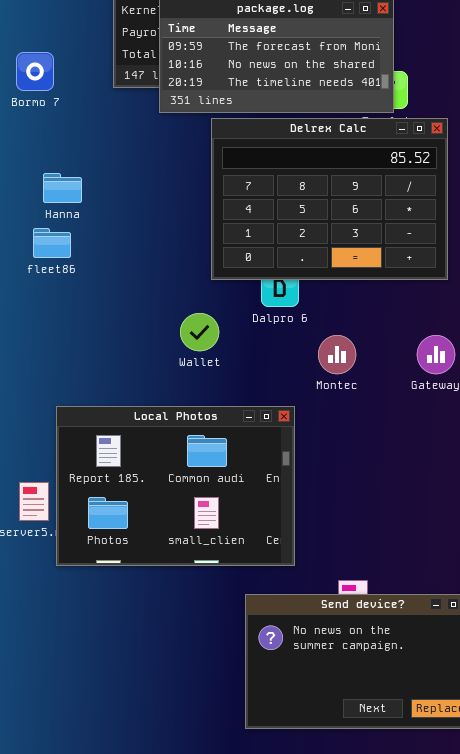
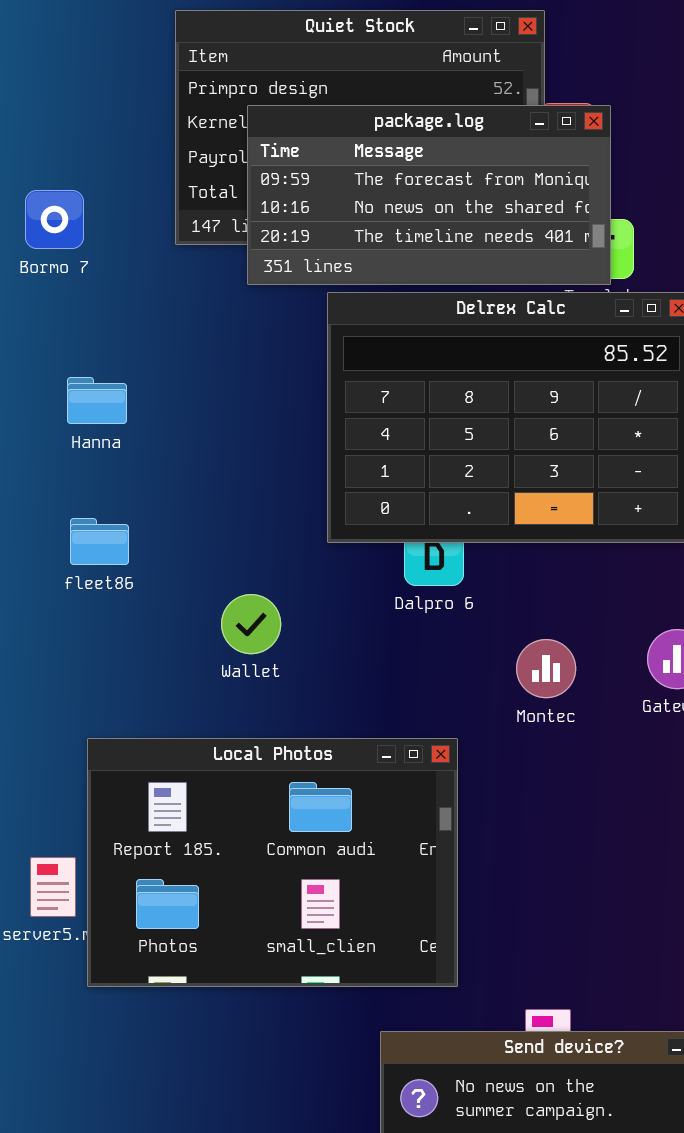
fleet86: [33,228,71,258] -> [70,518,129,565], moved
Wallet: [180,313,219,351] -> [221,594,281,654], moved
Montec: [318,335,356,374] -> [516,639,576,698], moved

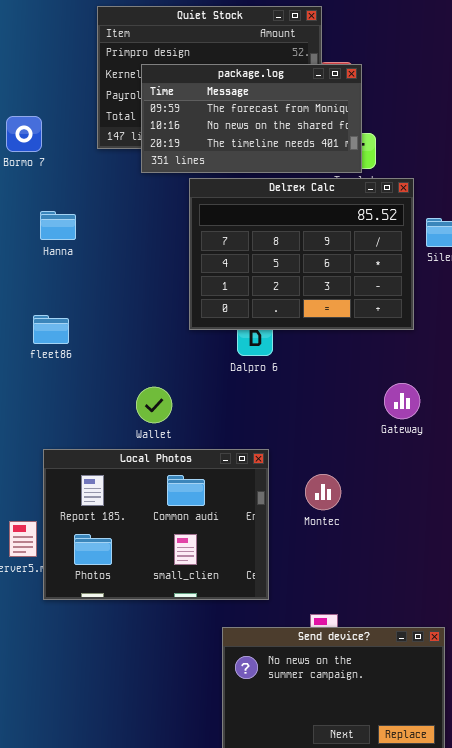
Hanna: [67,377,127,424] -> [40,211,76,240], moved
Wallet: [221,594,281,654] -> [136,387,172,423], moved
Montec: [516,639,576,698] -> [305,474,341,510], moved

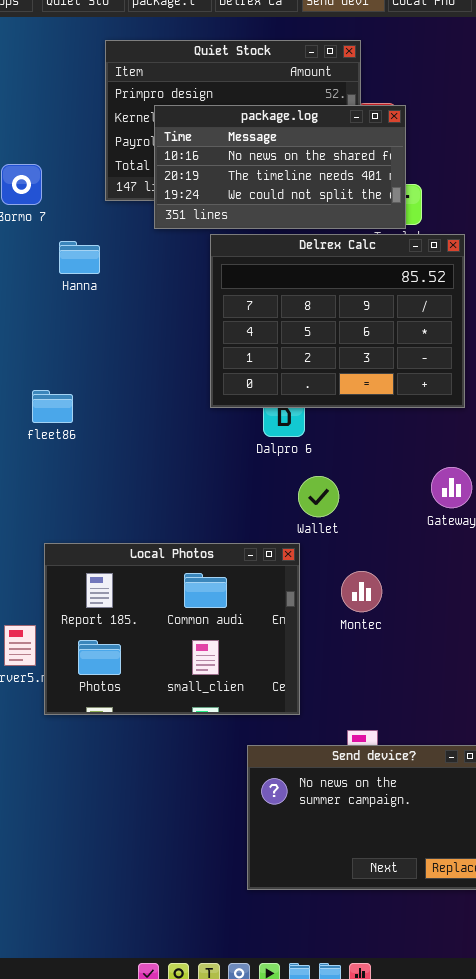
package.log: [141,64,362,173] -> [154,105,406,229], scrolled down 1 row
Hanna: [40,211,76,240] -> [59,241,100,274], moved
Wallet: [136,387,172,423] -> [298,476,339,517], moved

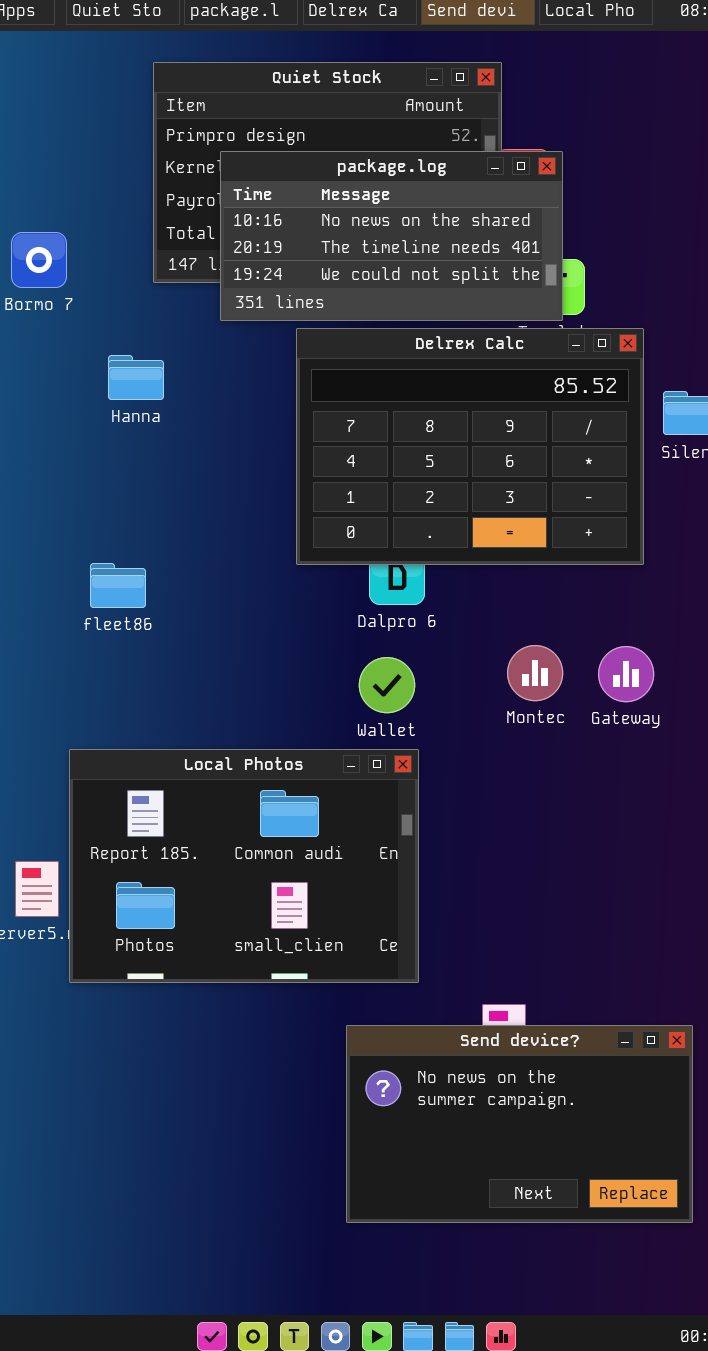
Hanna: [59,241,100,274] -> [108,355,164,400], moved
fleet86: [32,390,73,423] -> [90,563,146,608], moved
Wallet: [298,476,339,517] -> [359,657,415,713], moved
Montec: [341,571,382,612] -> [507,645,563,701], moved

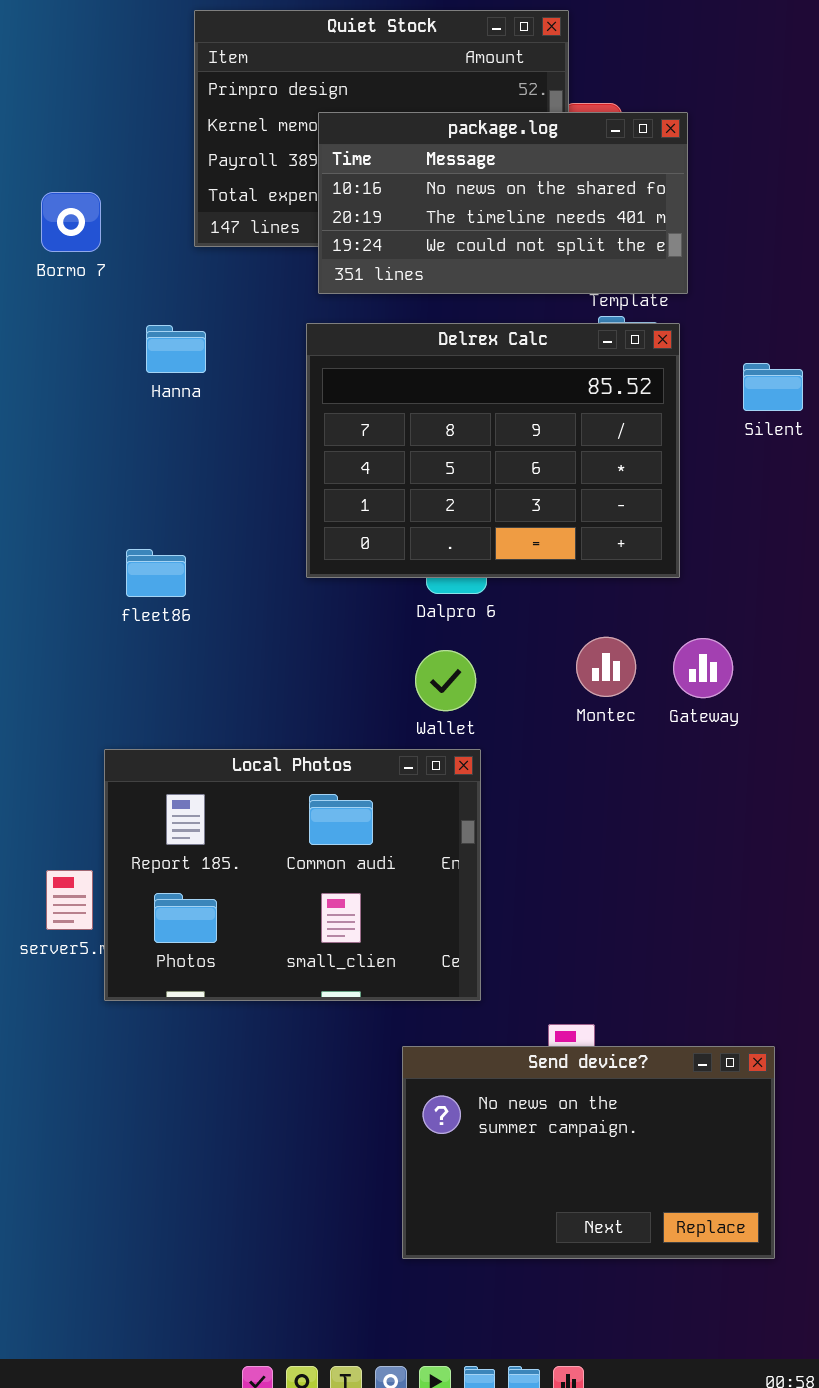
package.log: [220,151,563,321] -> [318,112,688,294], moved
Delrex Calc: [296,328,644,565] -> [306,323,680,578], moved

